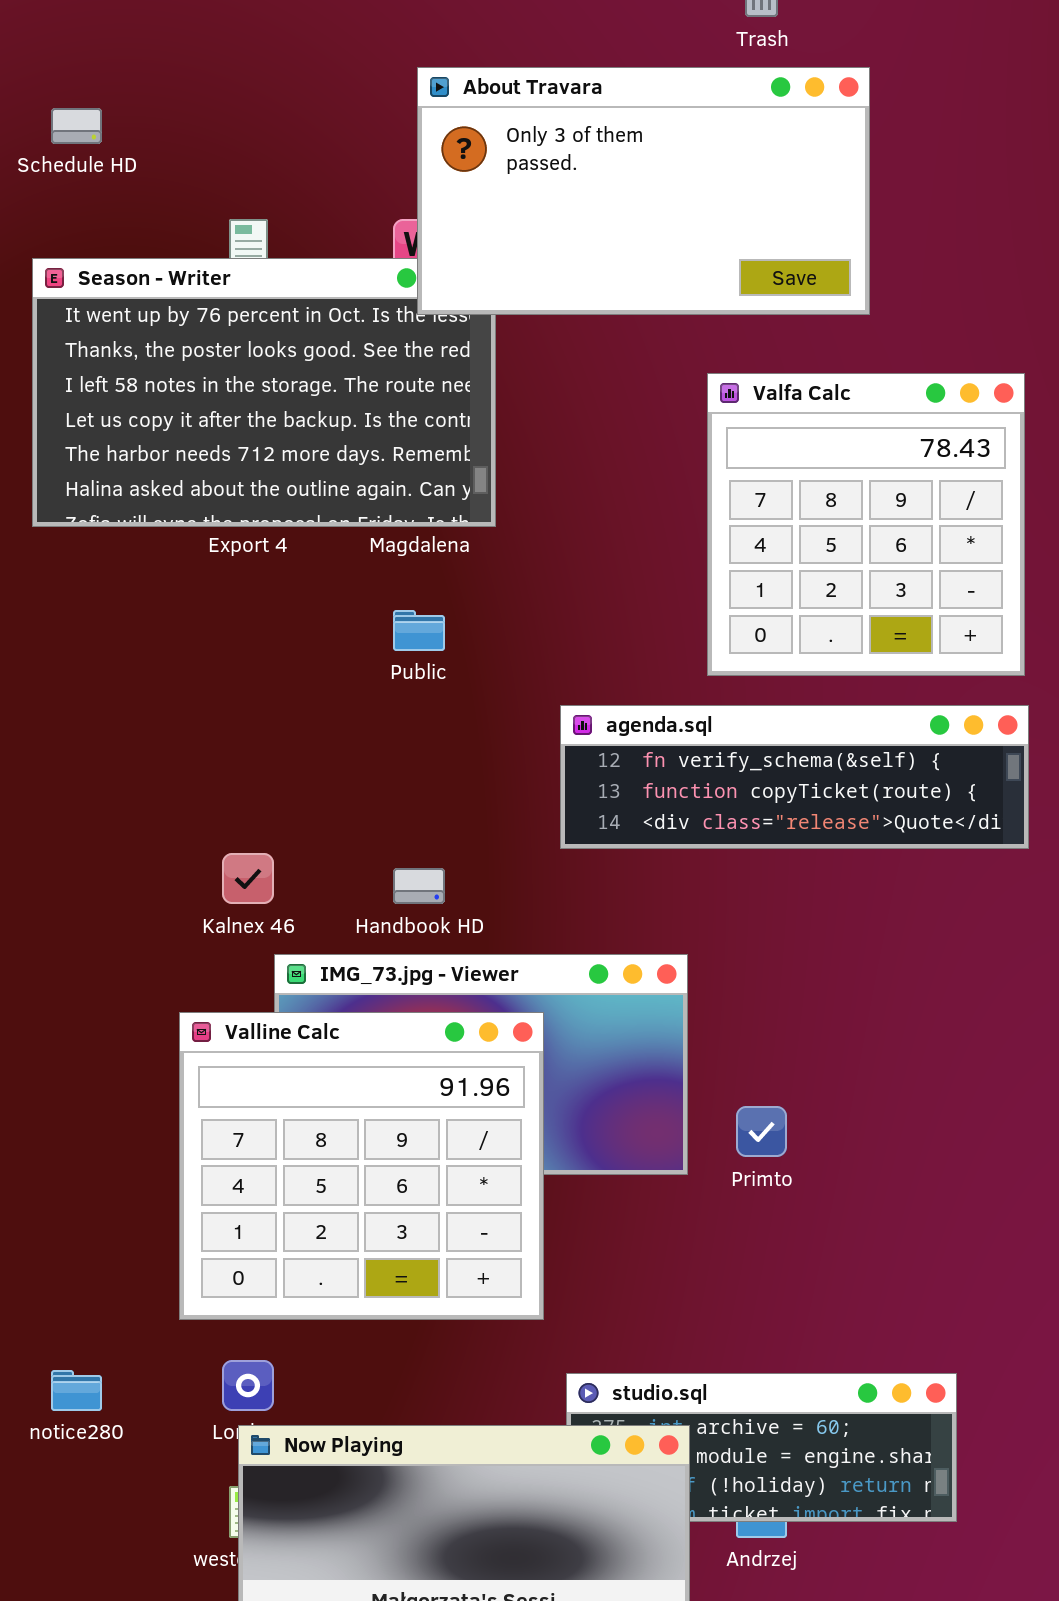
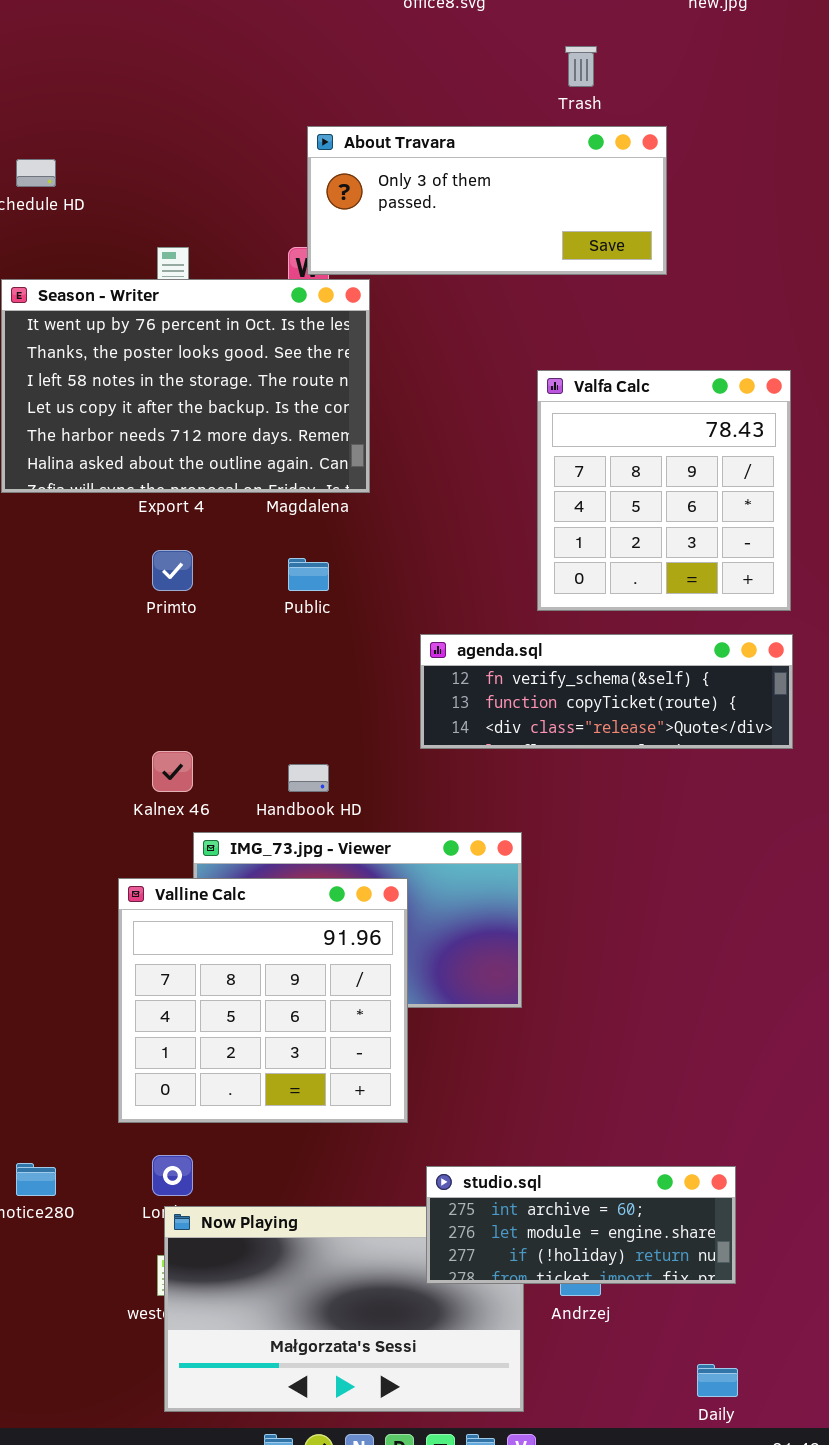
About Travara: [417,67,870,315] -> [307,126,667,275], resized
Primto: [736,1106,787,1157] -> [152,550,193,591], moved
studio.sql: [566,1373,957,1522] -> [426,1166,736,1284], raised

